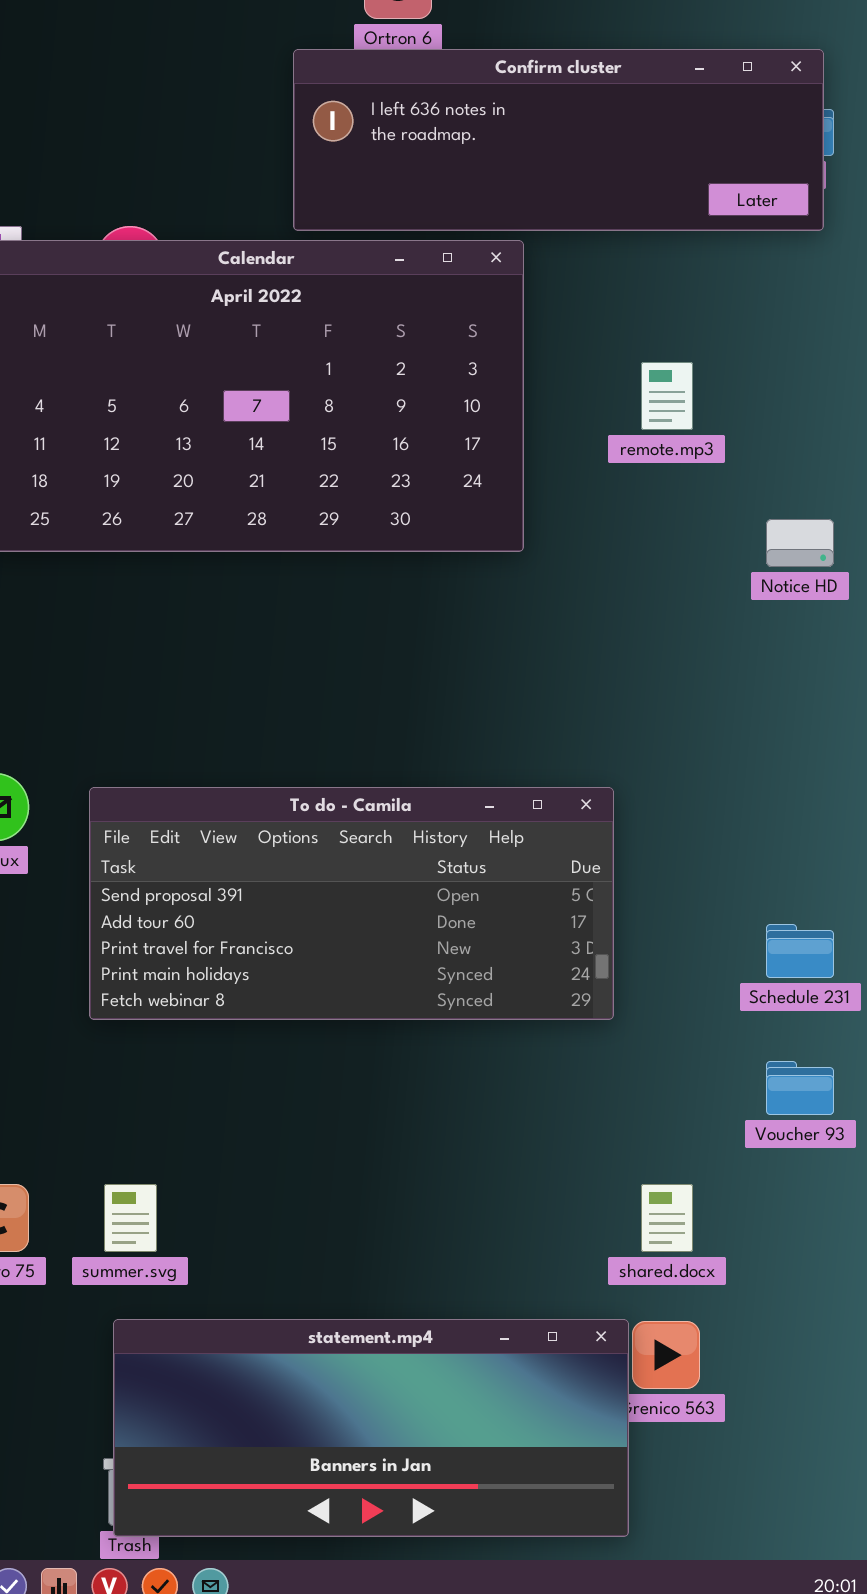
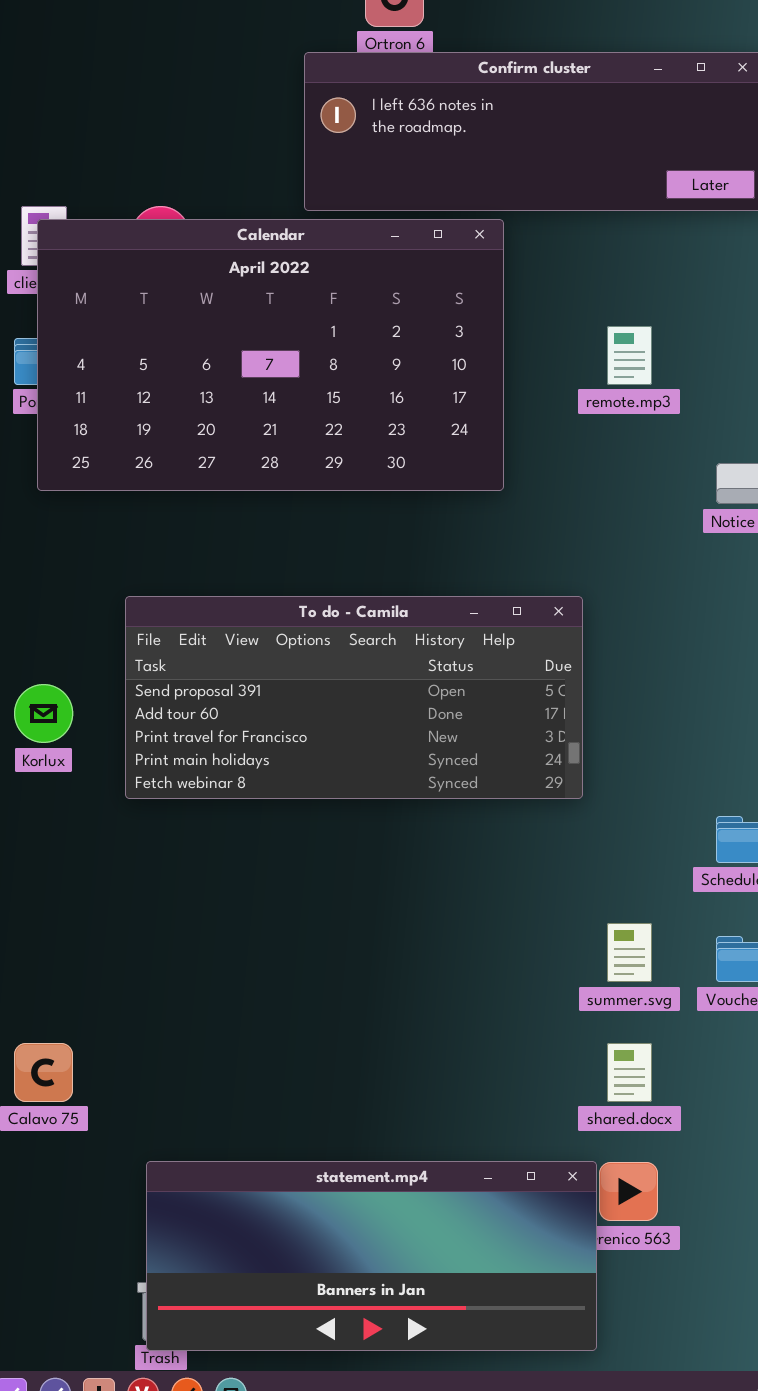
To do - Camila: [89,787,614,1020] -> [125,596,583,799], moved
summer.svg: [104,1184,157,1252] -> [607,923,652,982], moved

